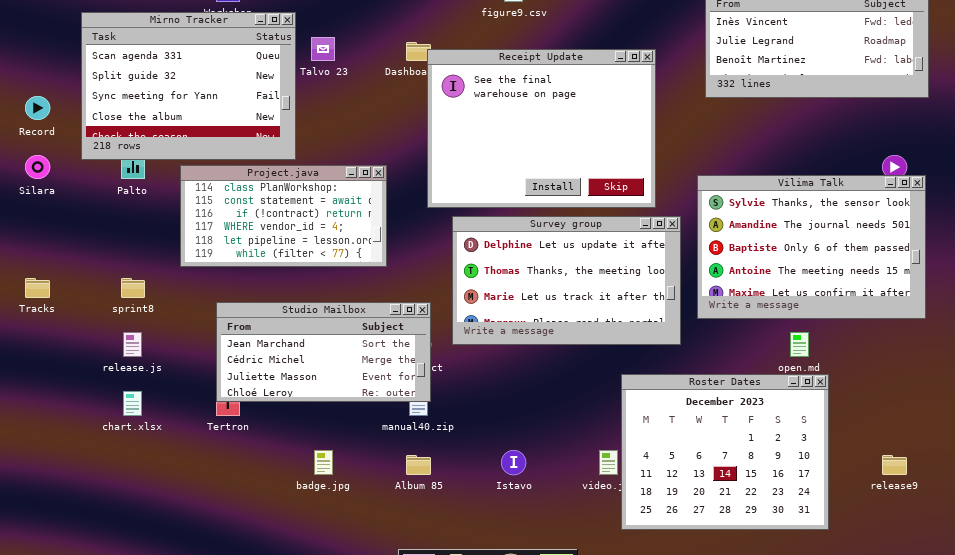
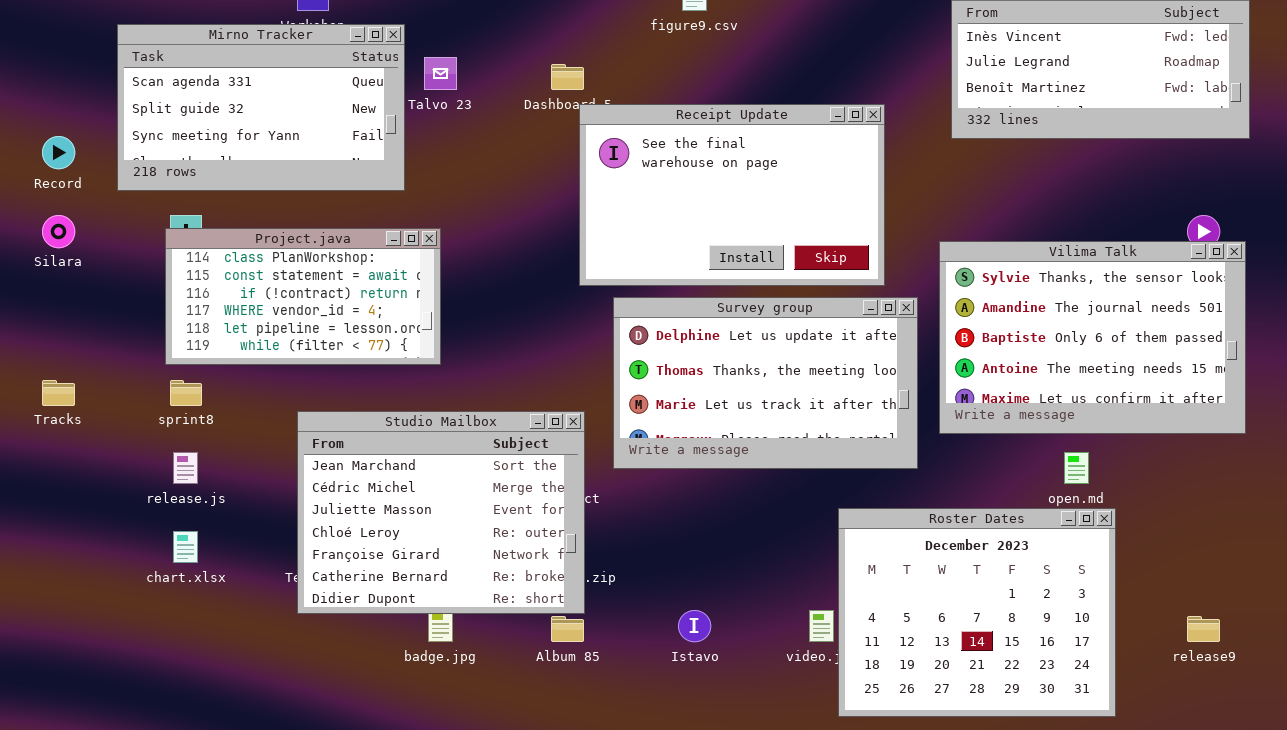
Mirno Tracker: [81,12,296,160] -> [117,24,405,191], resized
Receipt Update: [427,49,656,208] -> [579,104,885,286], resized
Project.java: [180,165,387,267] -> [165,228,441,365], moved
Studio Mailbox: [216,302,431,402] -> [297,411,585,614], resized

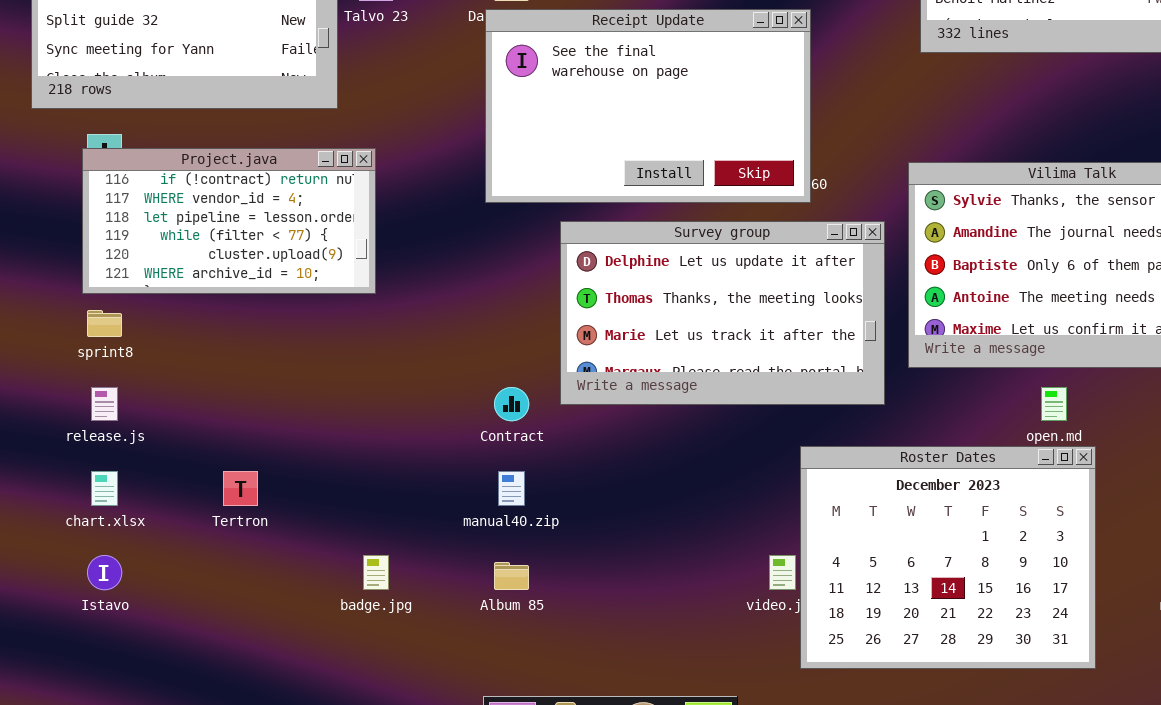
Receipt Update: [579,104,885,286] -> [485,9,811,203], moved
Project.java: [165,228,441,365] -> [82,148,376,294], scrolled down 2 rows
Studio Mailbox: [297,411,585,614] -> none, closed
Istavo: [678,610,711,642] -> [87,555,122,590], moved

